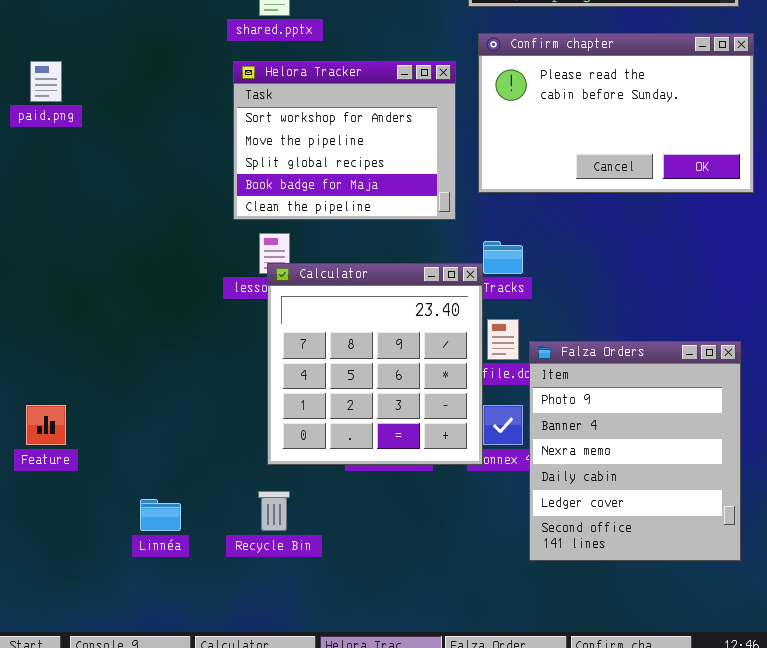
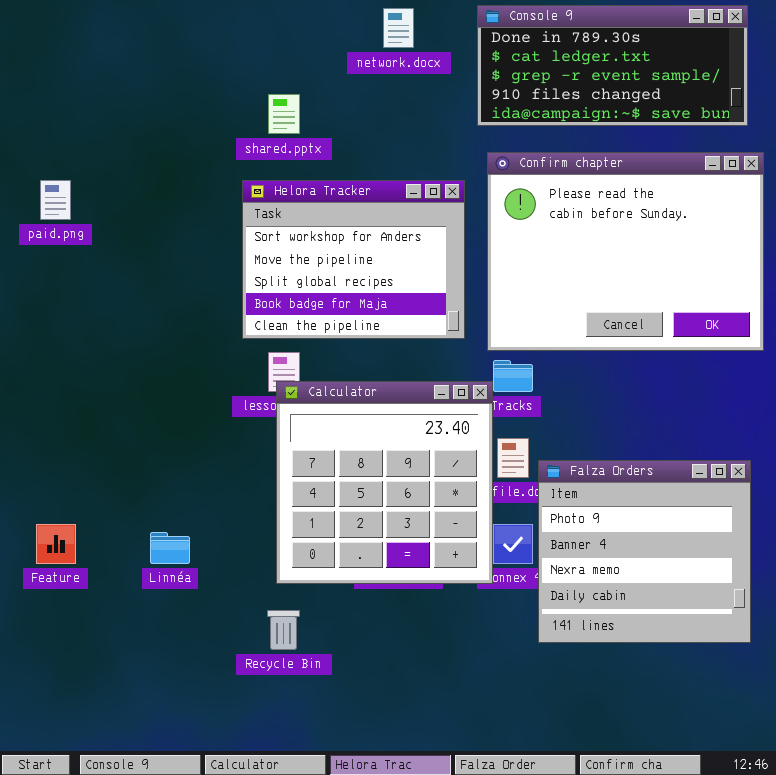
Confirm chapter: [478,33,754,193] -> [487,152,764,351], resized
Falza Orders: [529,341,741,561] -> [538,460,751,643], resized
Linnéa: [140,499,181,531] -> [150,532,190,564], moved

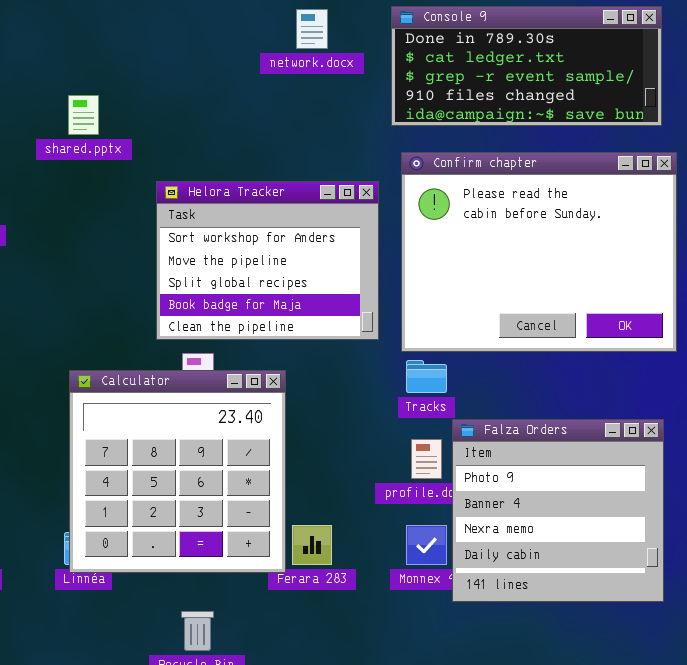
shared.pptx: [268,94,300,134] -> [68,95,99,135], moved
Calculator: [276,381,493,584] -> [69,370,286,573], moved
Falza Orders: [538,460,751,643] -> [452,419,664,602], moved

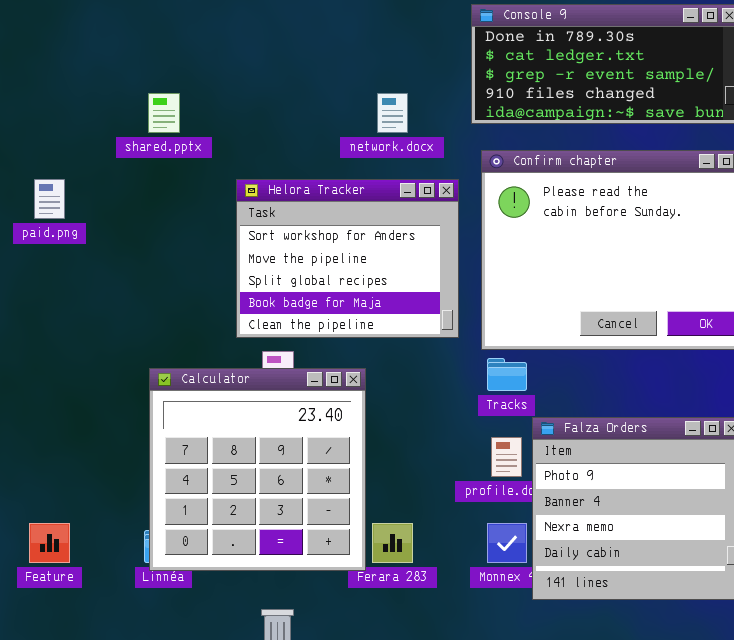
network.docx: [296,9,328,49] -> [377,93,408,133], moved

